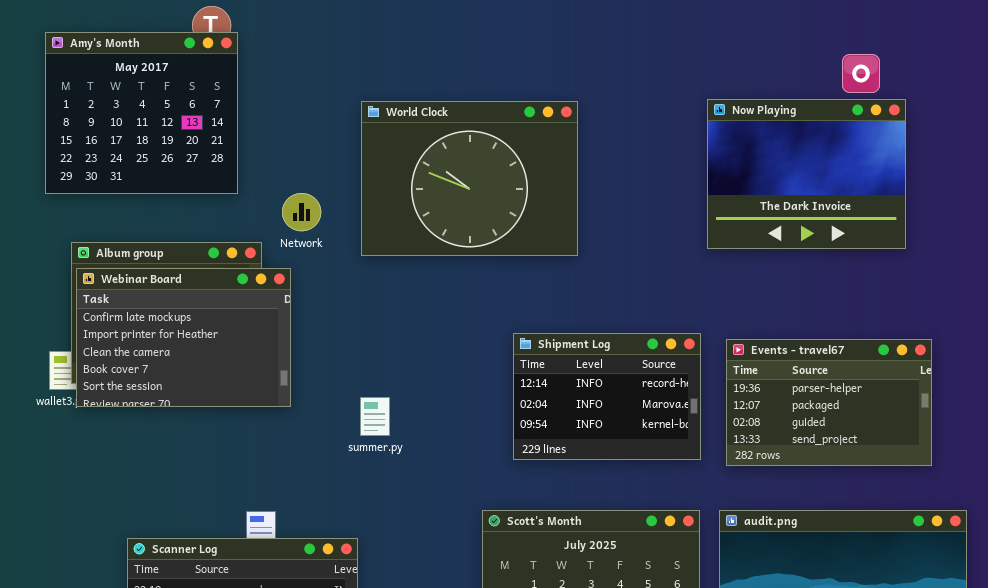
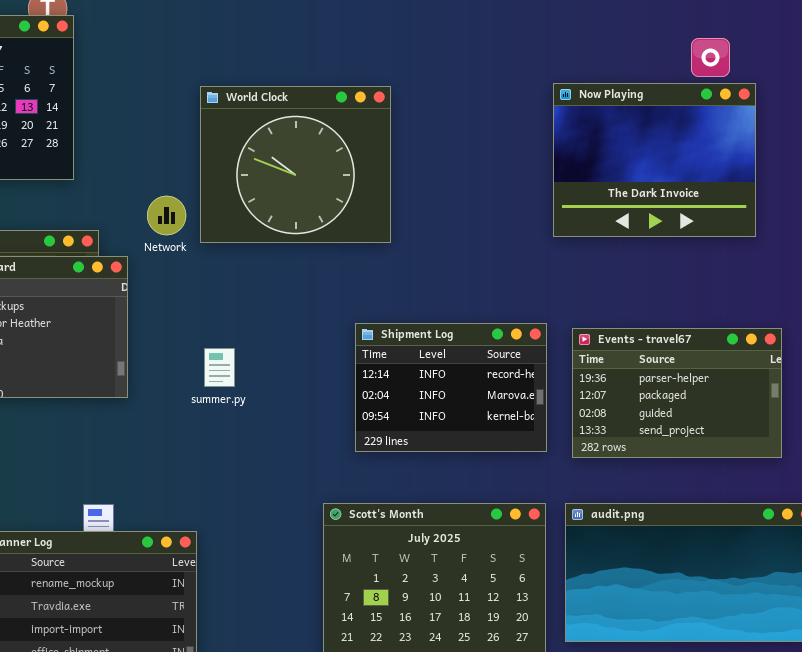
World Clock: [361,101,578,256] -> [200,86,391,243], resized
Network: [282,193,321,231] -> [147,196,186,235], moved
summer.py: [360,397,390,436] -> [204,348,235,387], moved

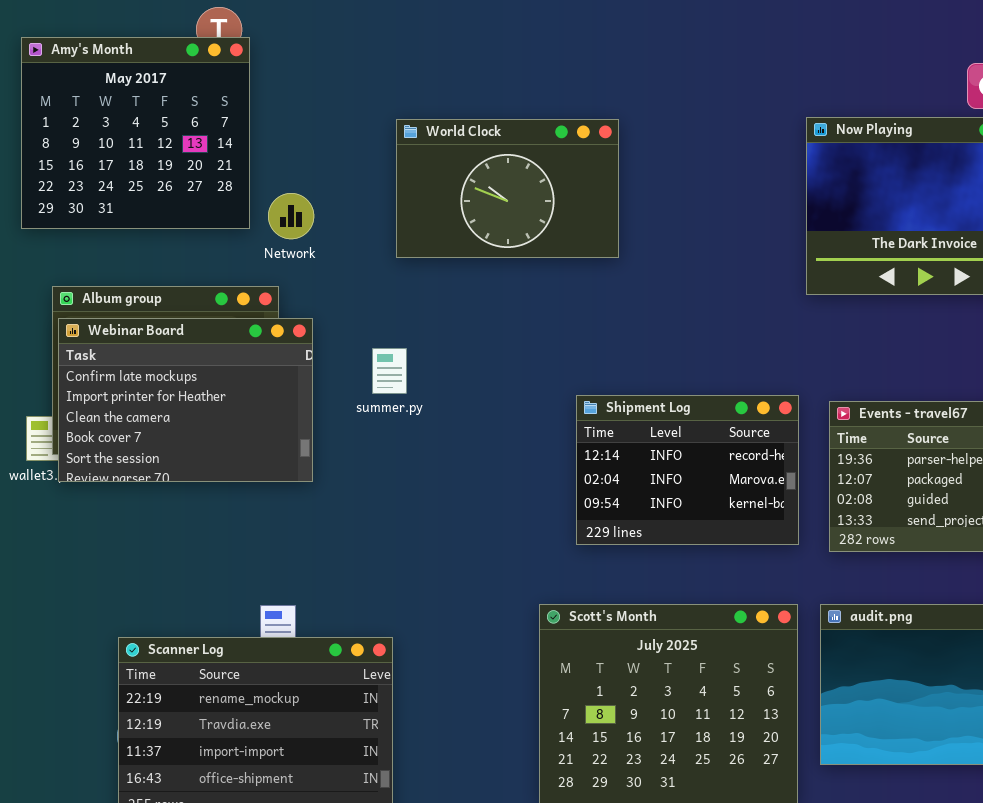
World Clock: [200,86,391,243] -> [396,119,619,258], resized
Network: [147,196,186,235] -> [268,193,314,239], moved
summer.py: [204,348,235,387] -> [372,348,407,394], moved

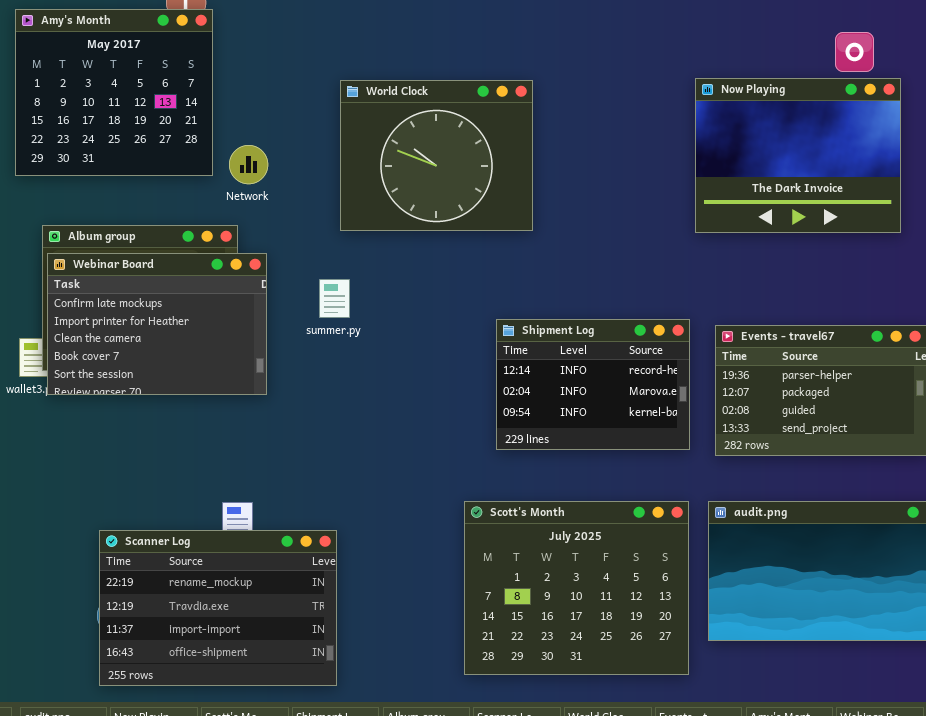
World Clock: [396,119,619,258] -> [340,80,533,231], resized

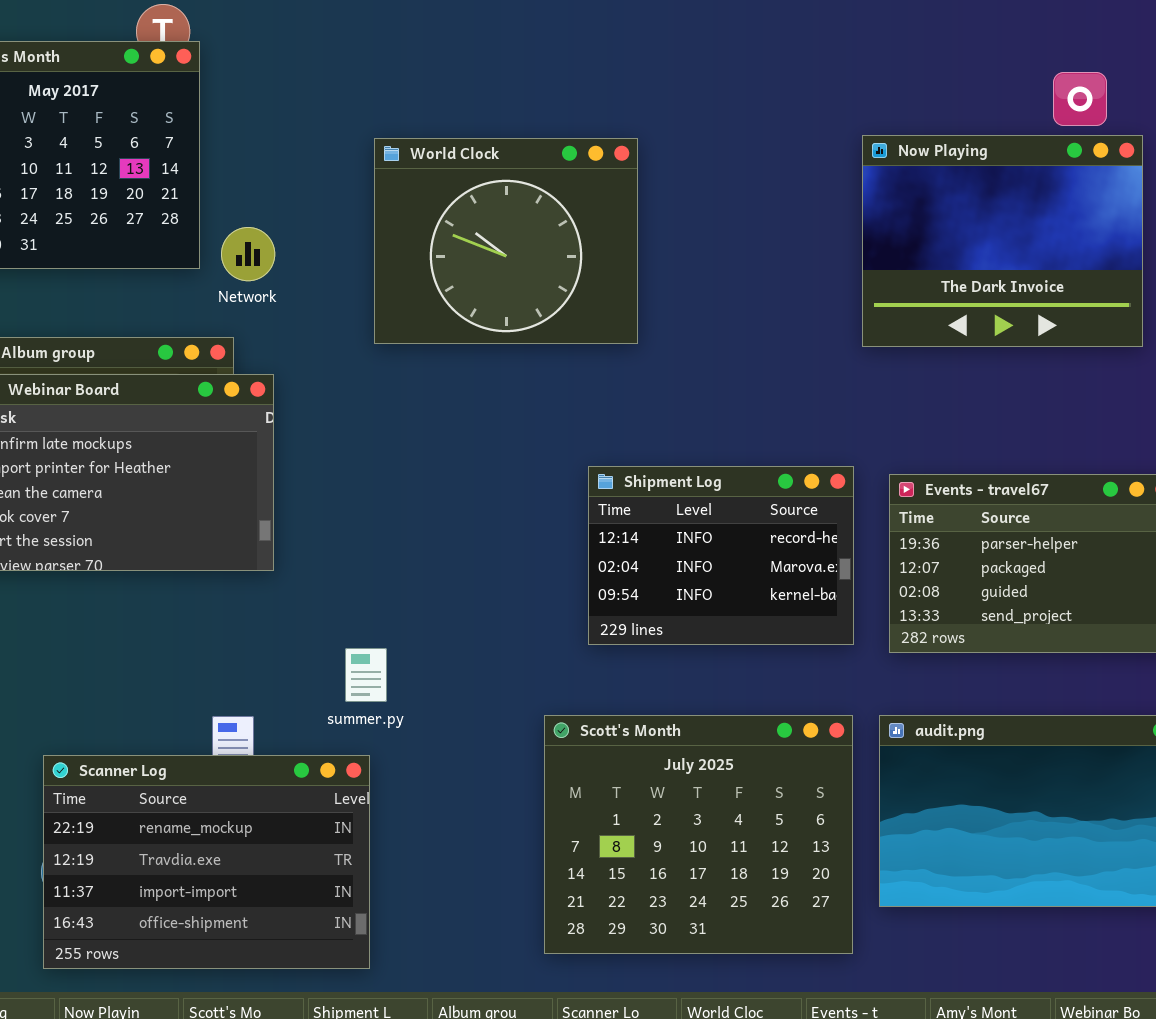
summer.py: [319,279,350,318] -> [345,648,387,702], moved

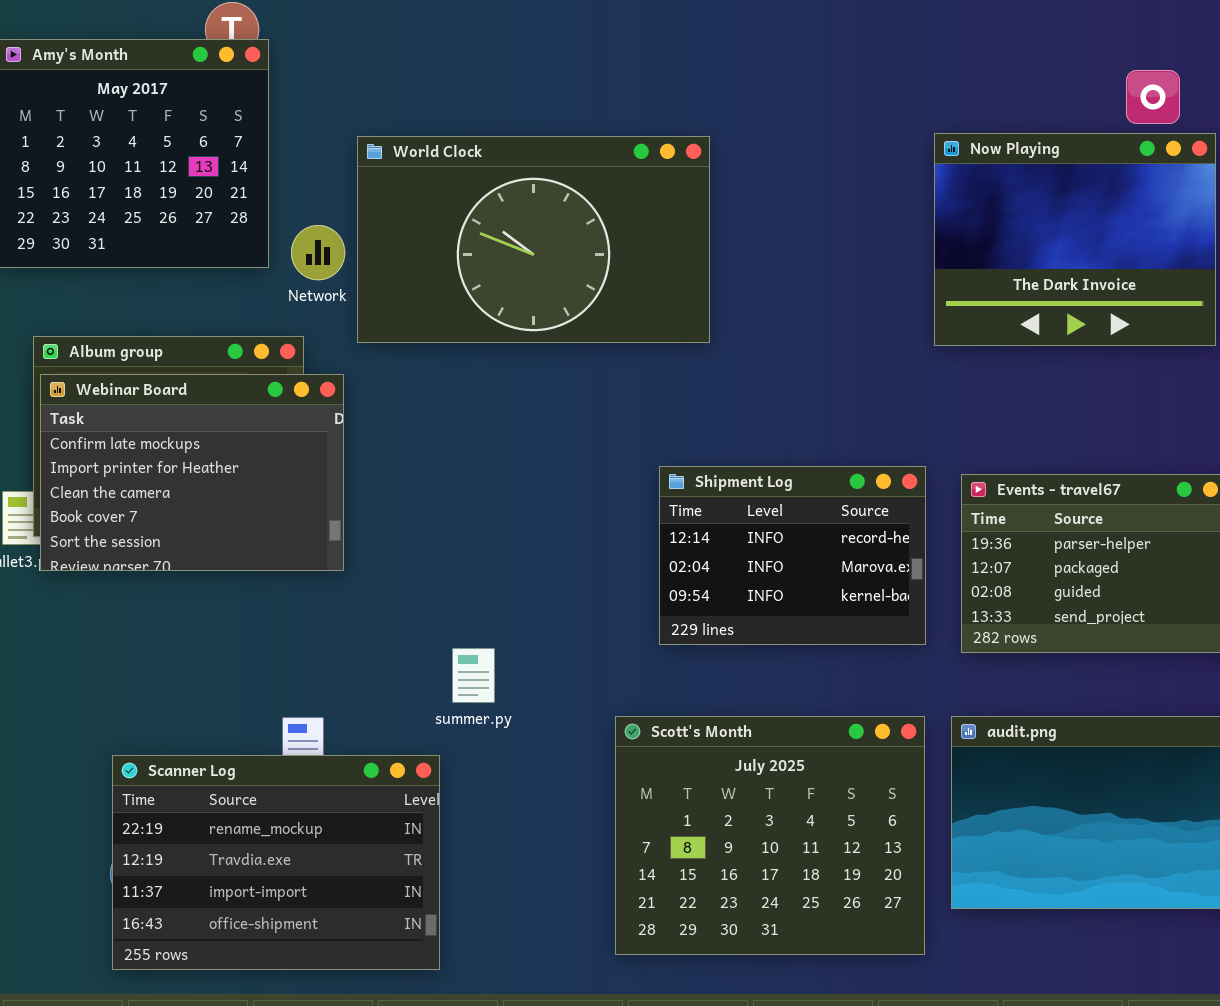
World Clock: [374,138,638,344] -> [357,136,710,343], resized
summer.py: [345,648,387,702] -> [452,648,495,703], moved

